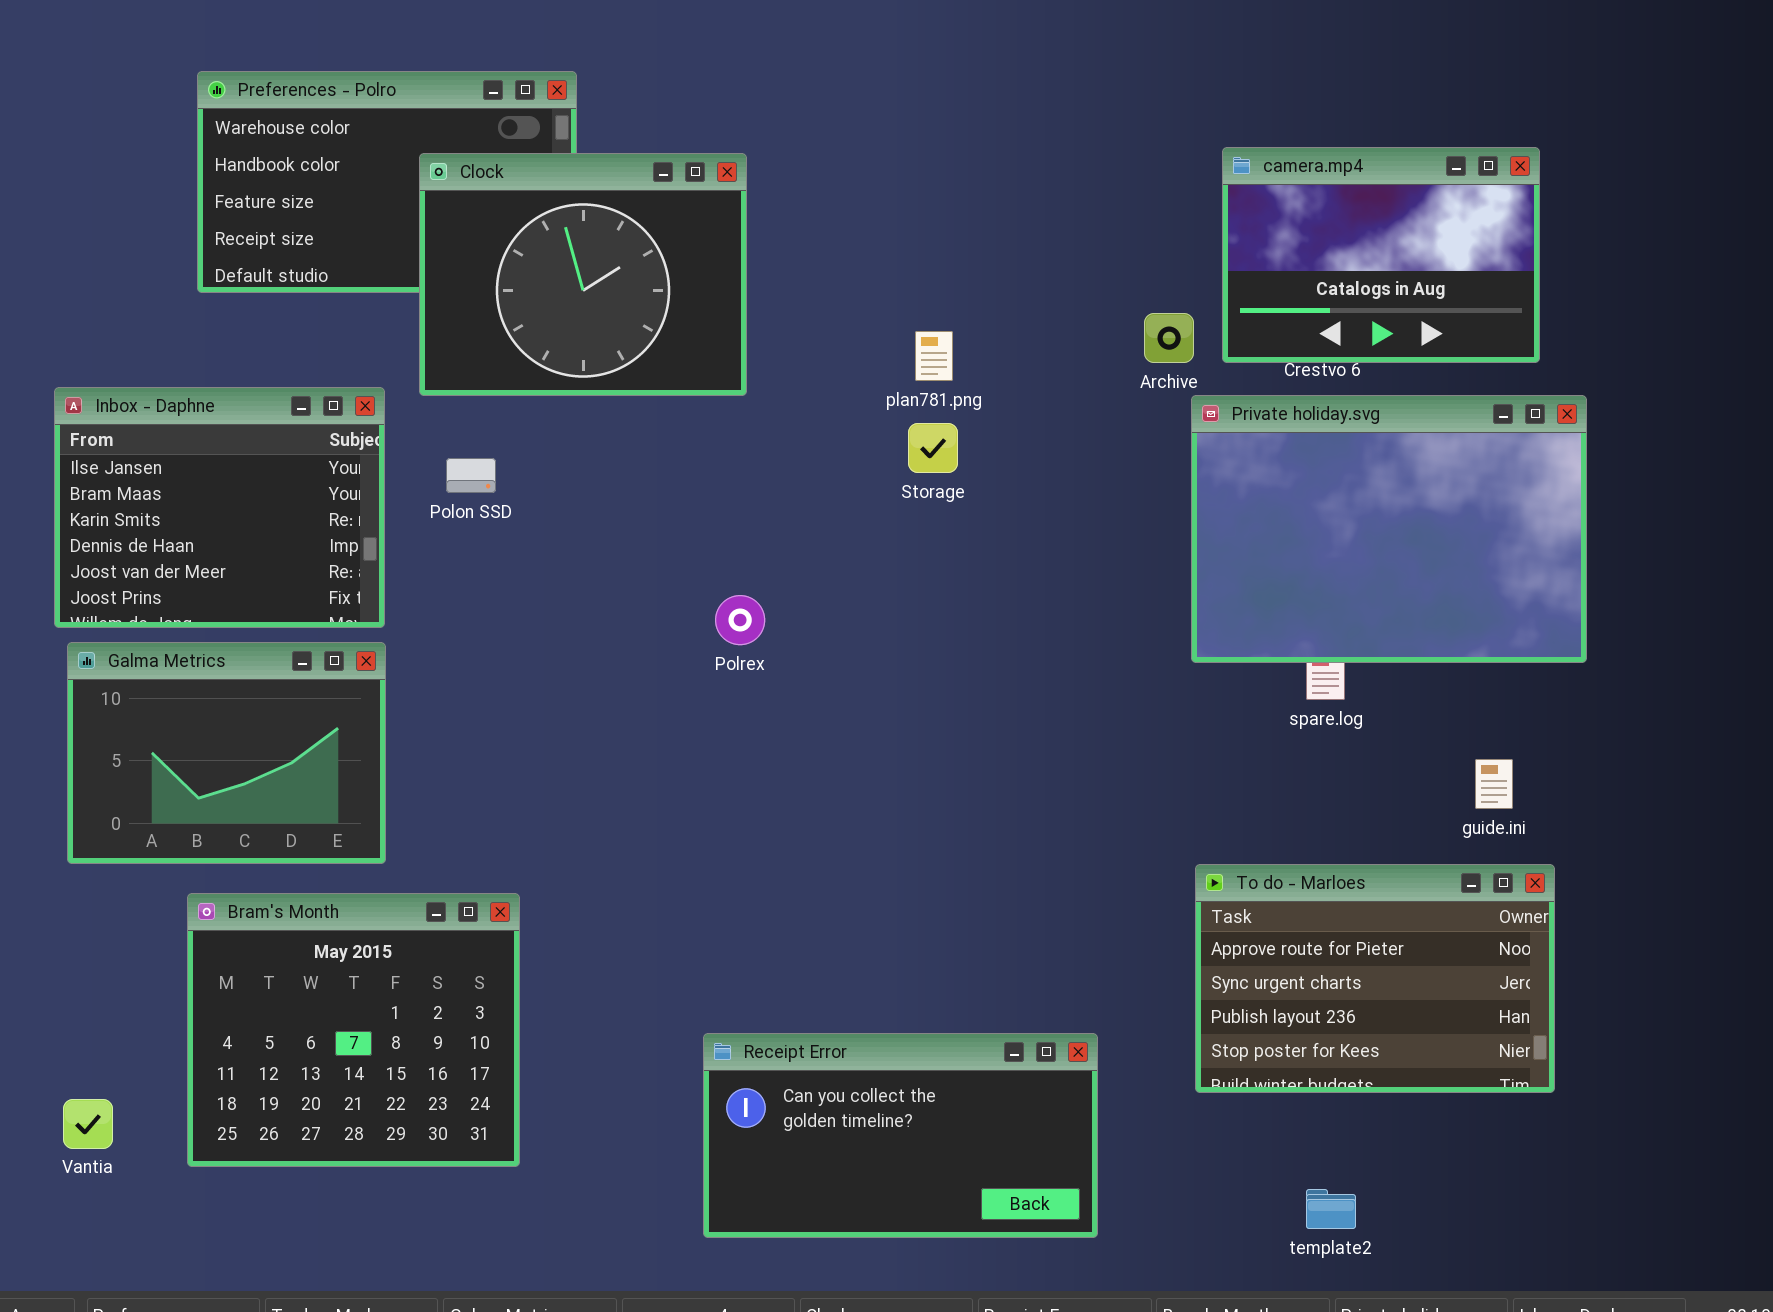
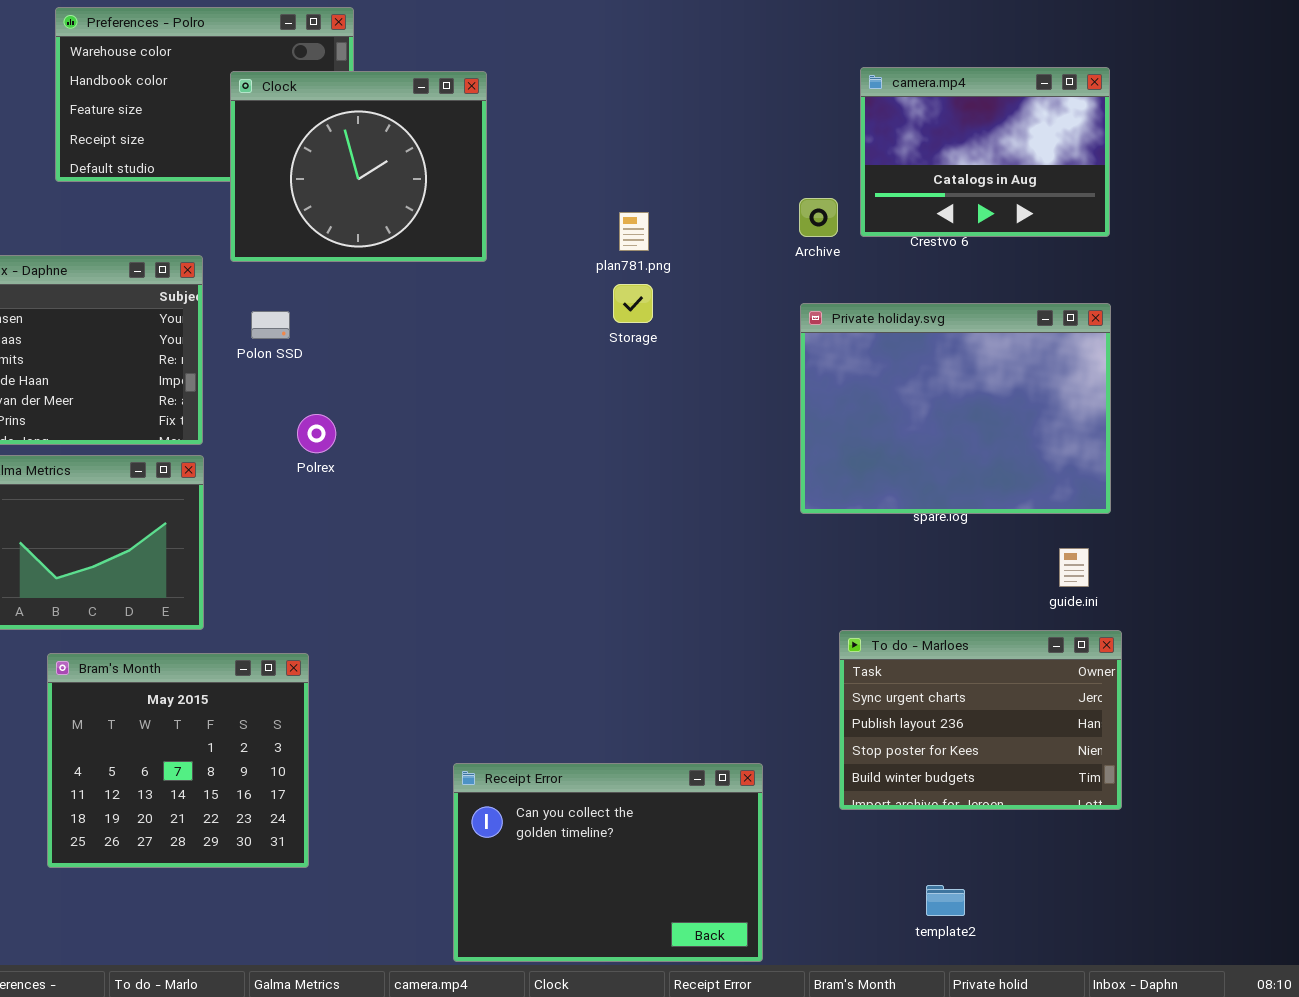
Private holiday.svg: [1191,395,1587,663] -> [800,303,1111,514], moved
Polrex: [715,595,765,645] -> [297,414,336,453], moved
To do - Marloes: [1195,864,1555,1093] -> [839,630,1122,810], scrolled down 1 row
Receipt Error: [703,1033,1098,1238] -> [453,763,763,962], resized

